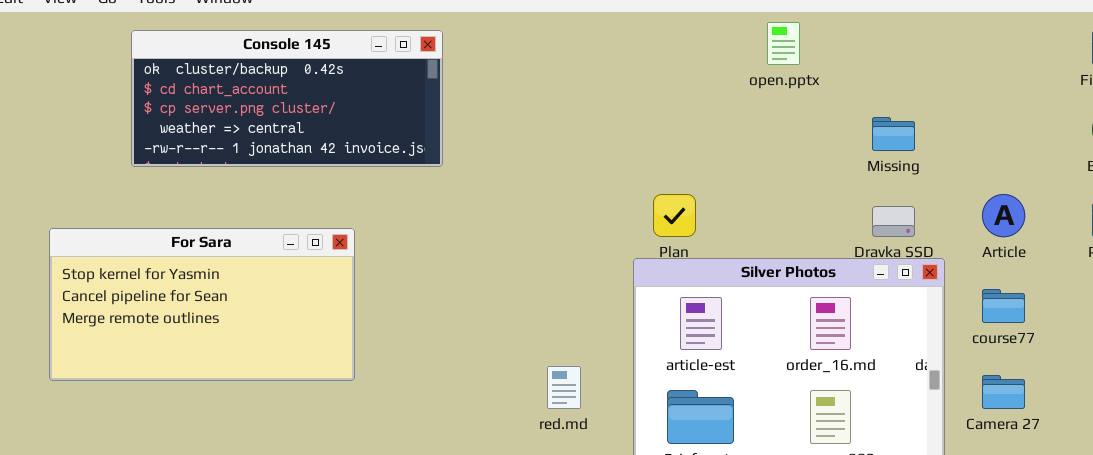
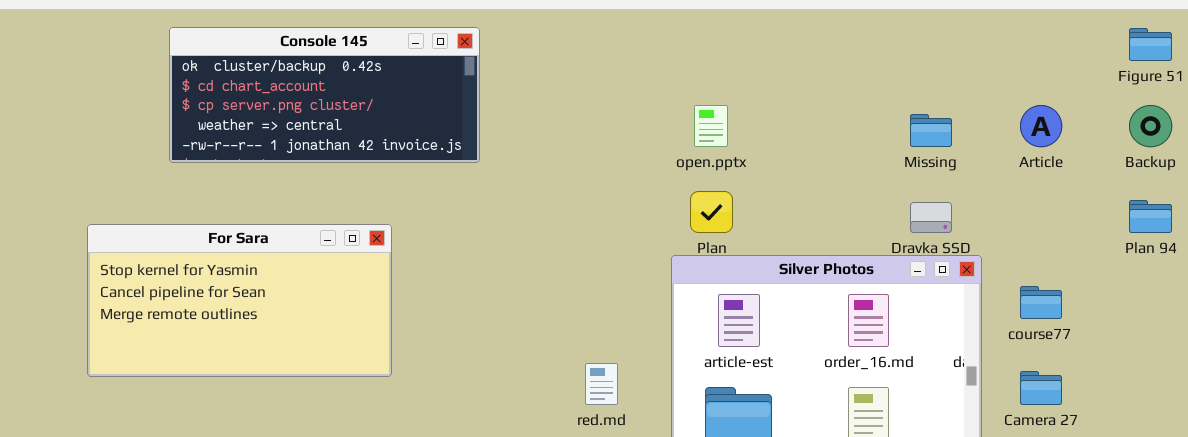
open.pptx: [767,22,800,65] -> [694,105,728,147], moved
Article: [982,194,1025,237] -> [1020,105,1062,147], moved

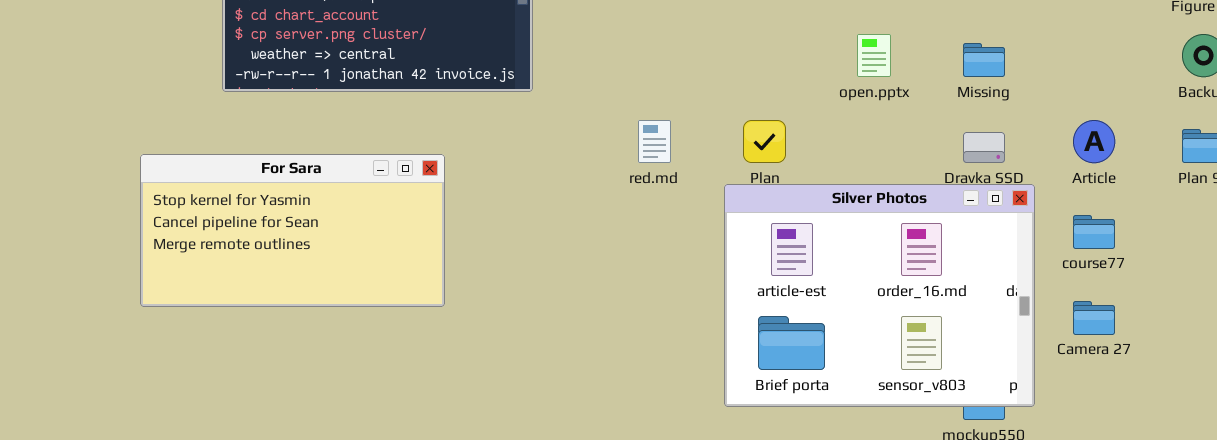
open.pptx: [694,105,728,147] -> [857,34,891,77], moved
Article: [1020,105,1062,147] -> [1073,120,1115,163], moved
red.md: [585,363,618,405] -> [638,120,671,163], moved

